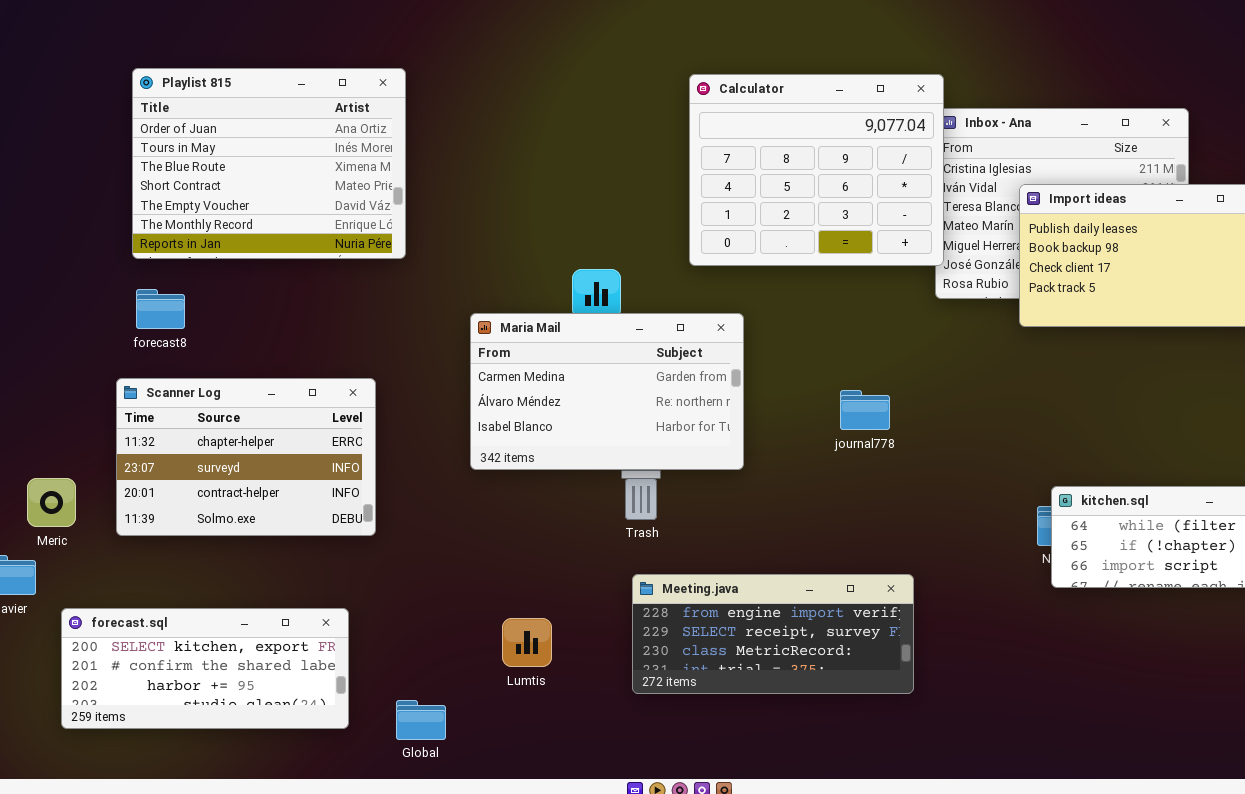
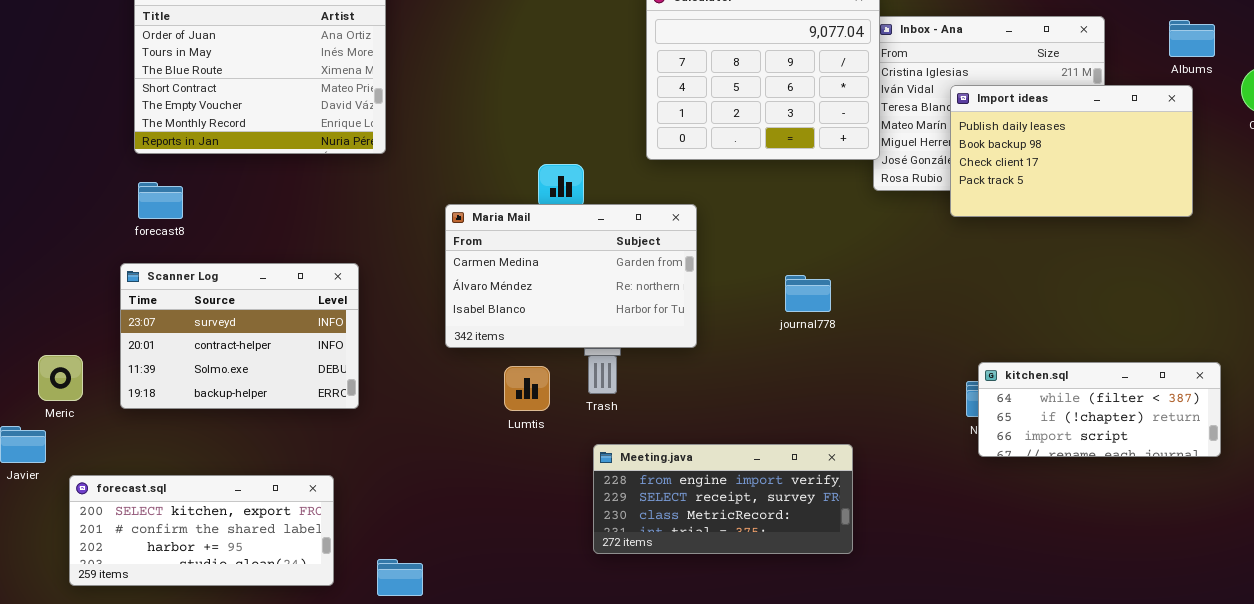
Scanner Log: [116,378,376,536] -> [120,263,359,409], scrolled down 1 row
Lumtis: [502,618,552,667] -> [504,366,550,411], moved

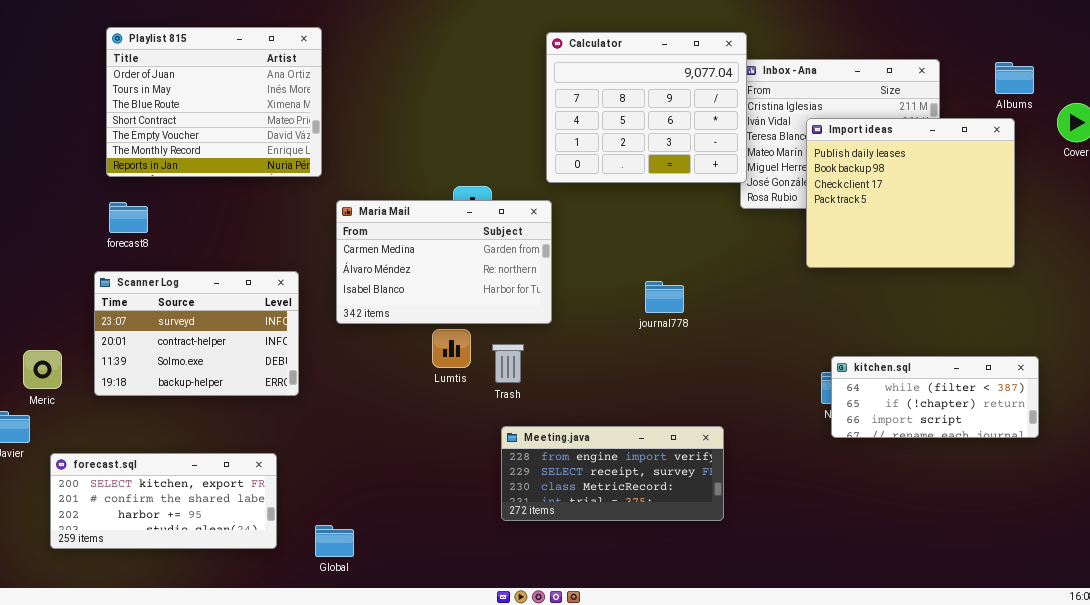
Import ideas: [950,85,1193,217] -> [806,118,1015,268], resized
Maria Mail: [445,204,697,348] -> [336,200,552,324], moved
journal778: [785,275,831,312] -> [645,281,684,313], moved
Lumtis: [504,366,550,411] -> [432,329,471,368], moved

